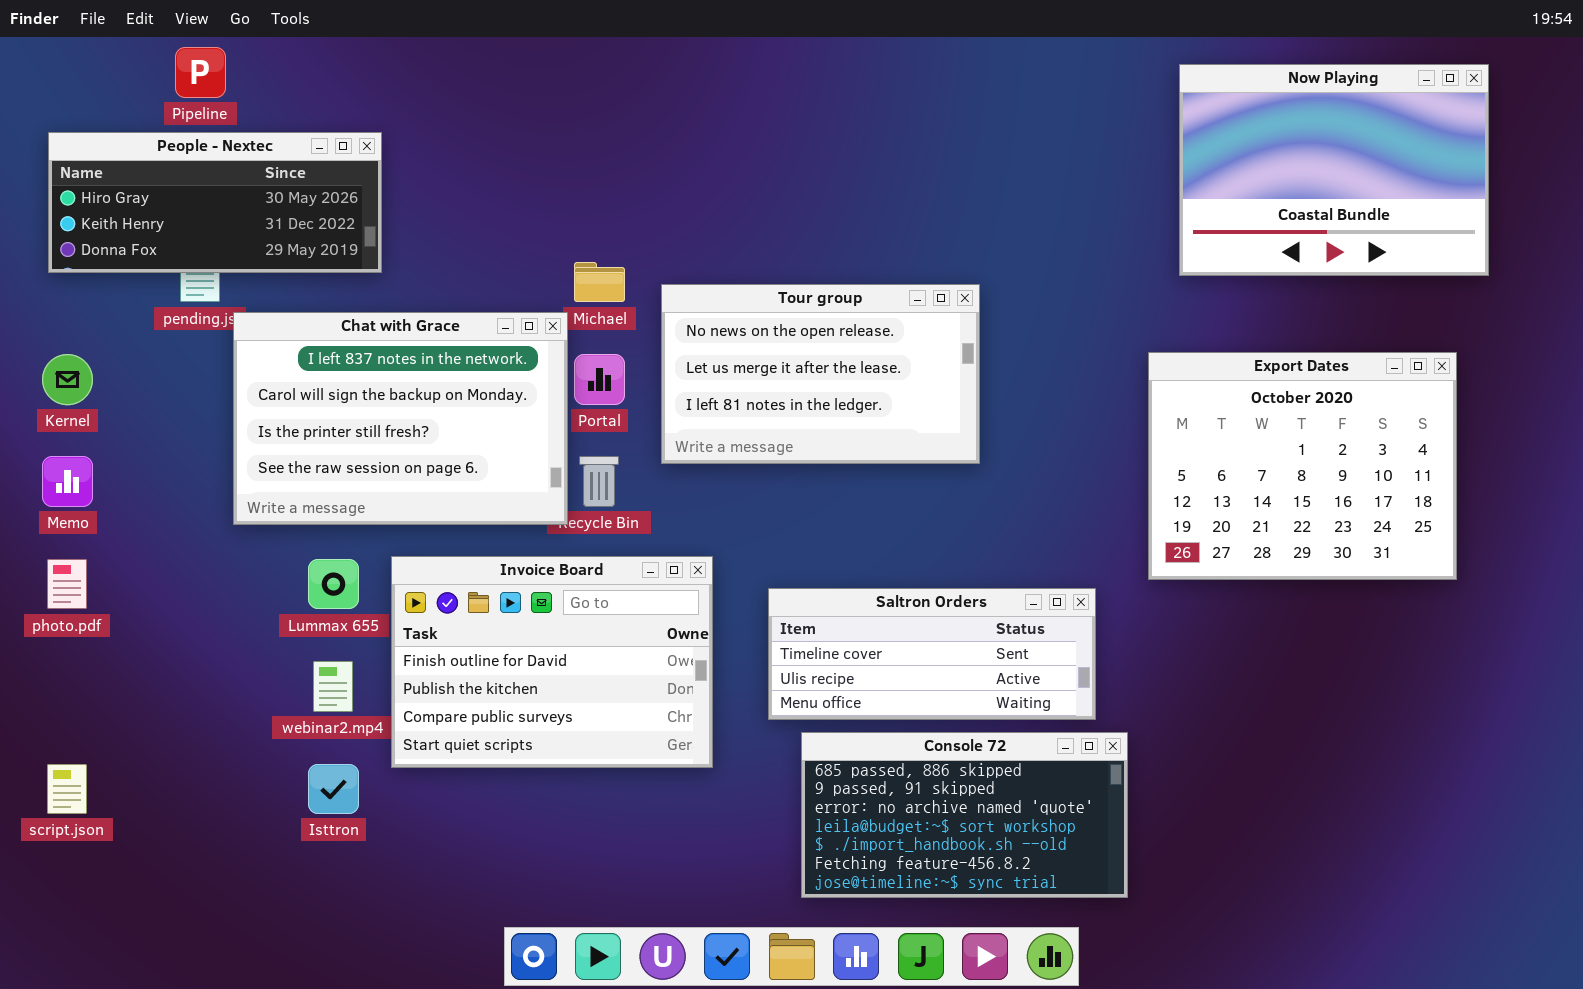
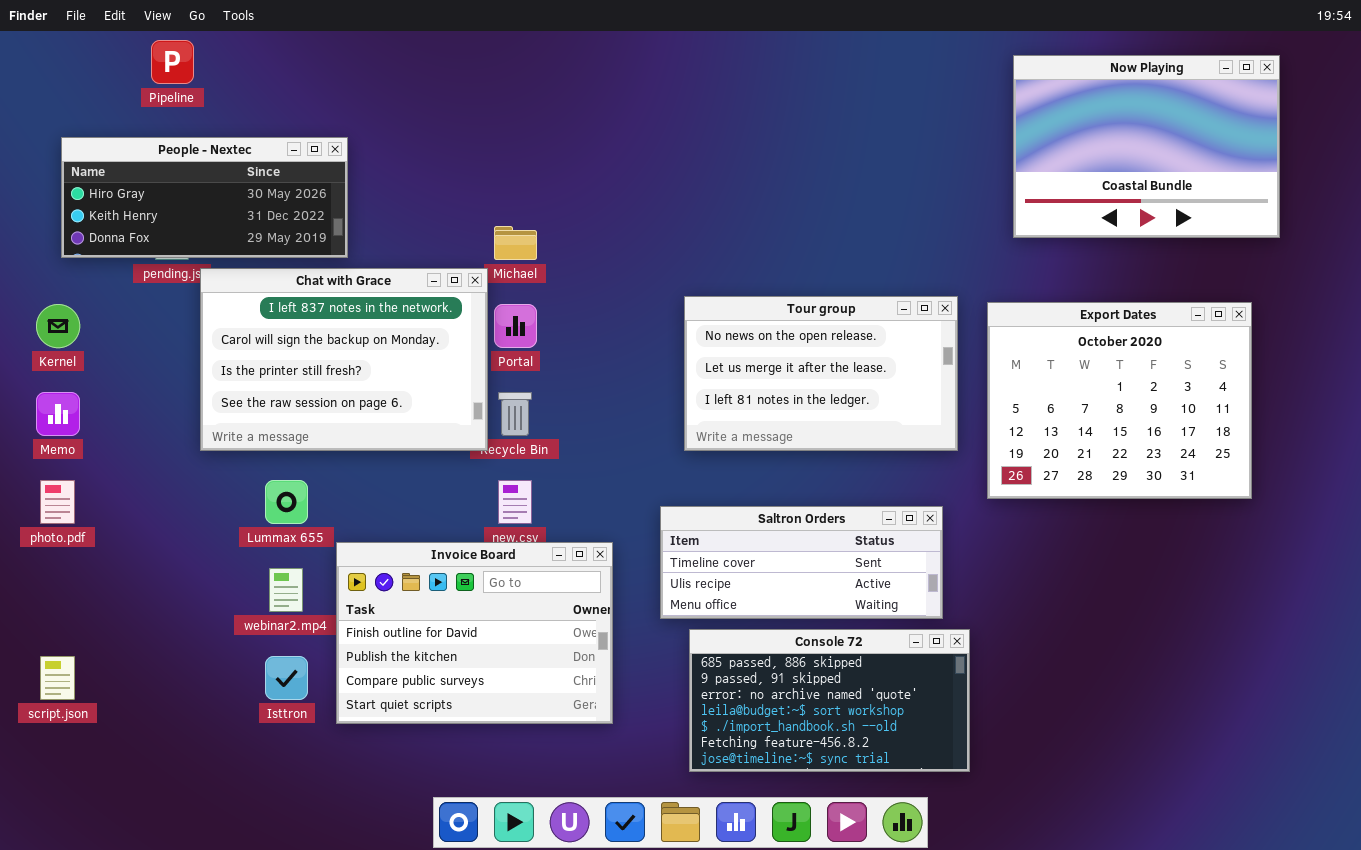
People - Nextec: [48,132,382,273] -> [61,137,348,258], moved
Tour group: [661,284,980,464] -> [684,296,958,451], moved
Invoice Board: [391,556,713,768] -> [336,542,613,724], moved

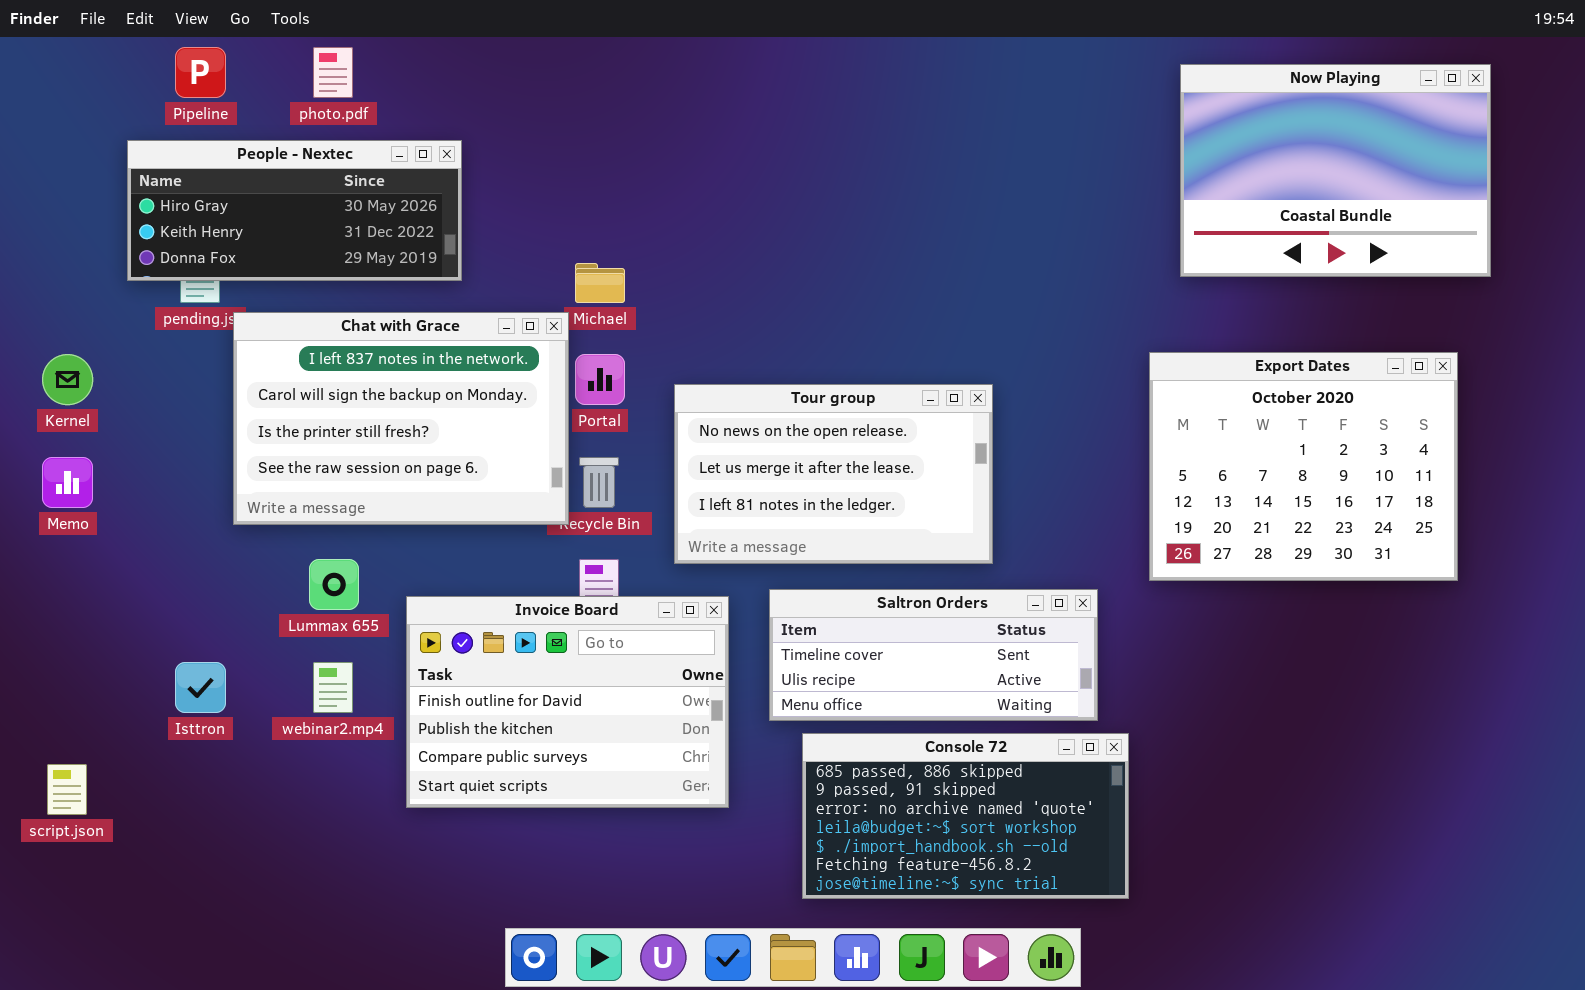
People - Nextec: [61,137,348,258] -> [127,140,462,281], moved
Tour group: [684,296,958,451] -> [674,384,993,564], moved
photo.pdf: [40,480,75,524] -> [313,47,353,98], moved
Invoice Board: [336,542,613,724] -> [406,596,729,808], moved
Isttron: [265,656,308,700] -> [175,662,226,713], moved

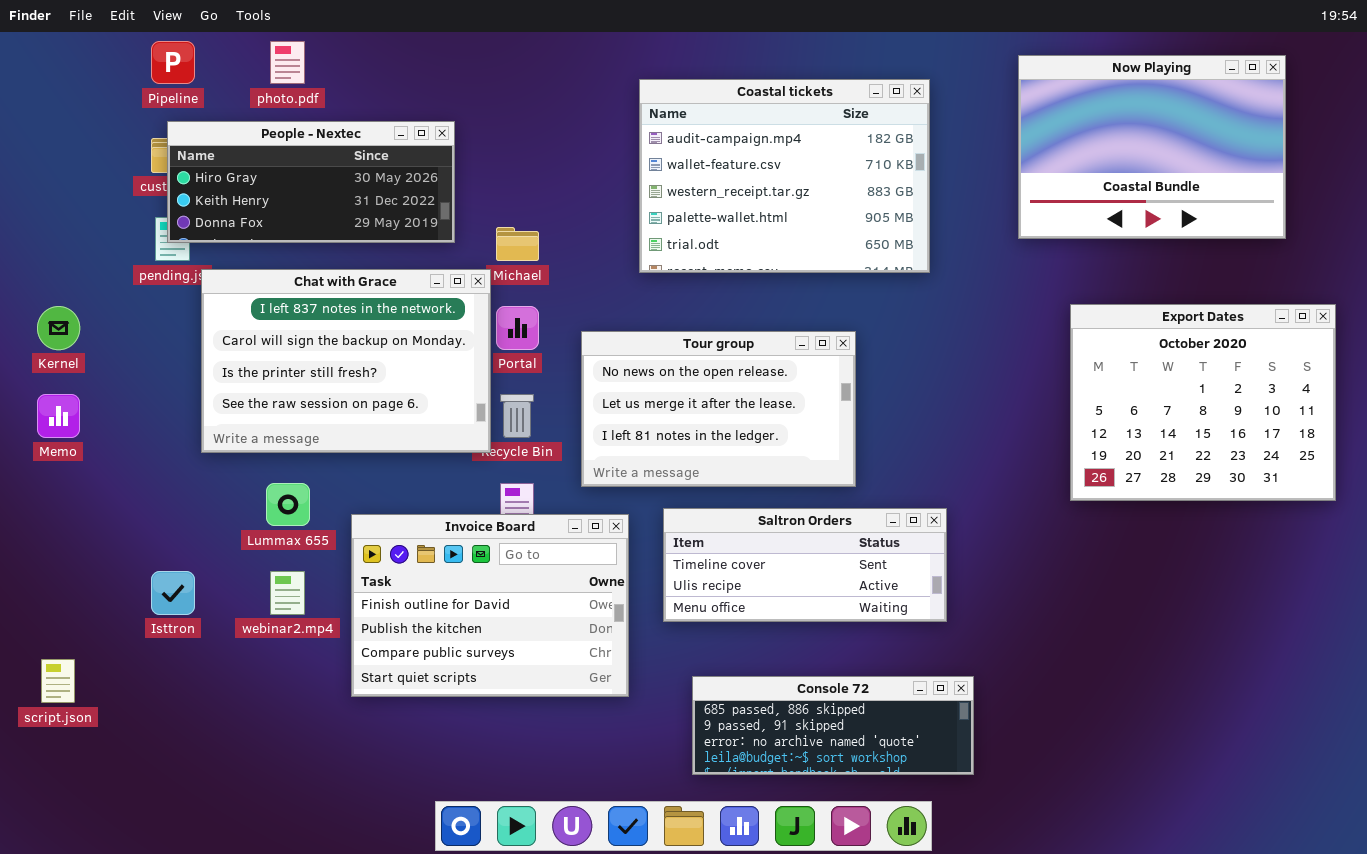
Coastal tickets: none -> [639,79,930,273], opened
People - Nextec: [127,140,462,281] -> [167,121,455,243], moved
Export Dates: [1149,352,1458,581] -> [1070,304,1336,501], moved
Console 72: [802,733,1129,899] -> [692,676,974,775], resized

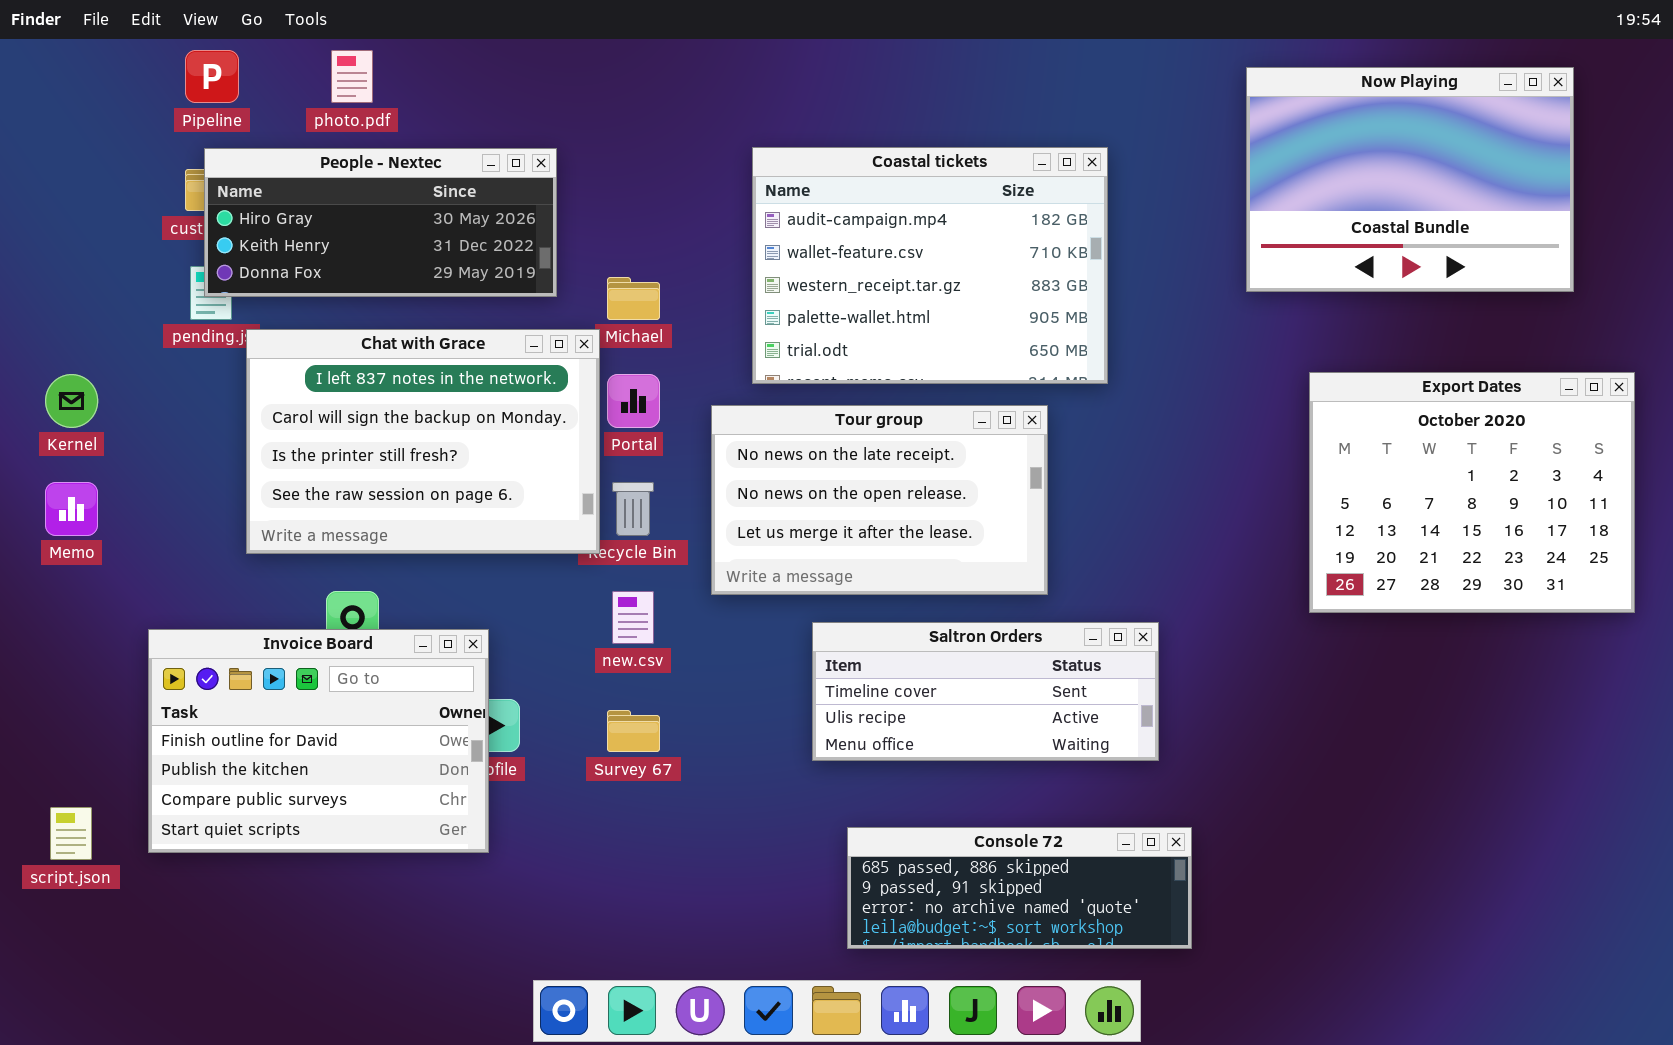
Coastal tickets: [639,79,930,273] -> [752,147,1108,384], moved
Tour group: [581,331,856,487] -> [711,405,1048,595], scrolled up 1 row
Invoice Board: [351,514,629,697] -> [148,629,489,853], moved

